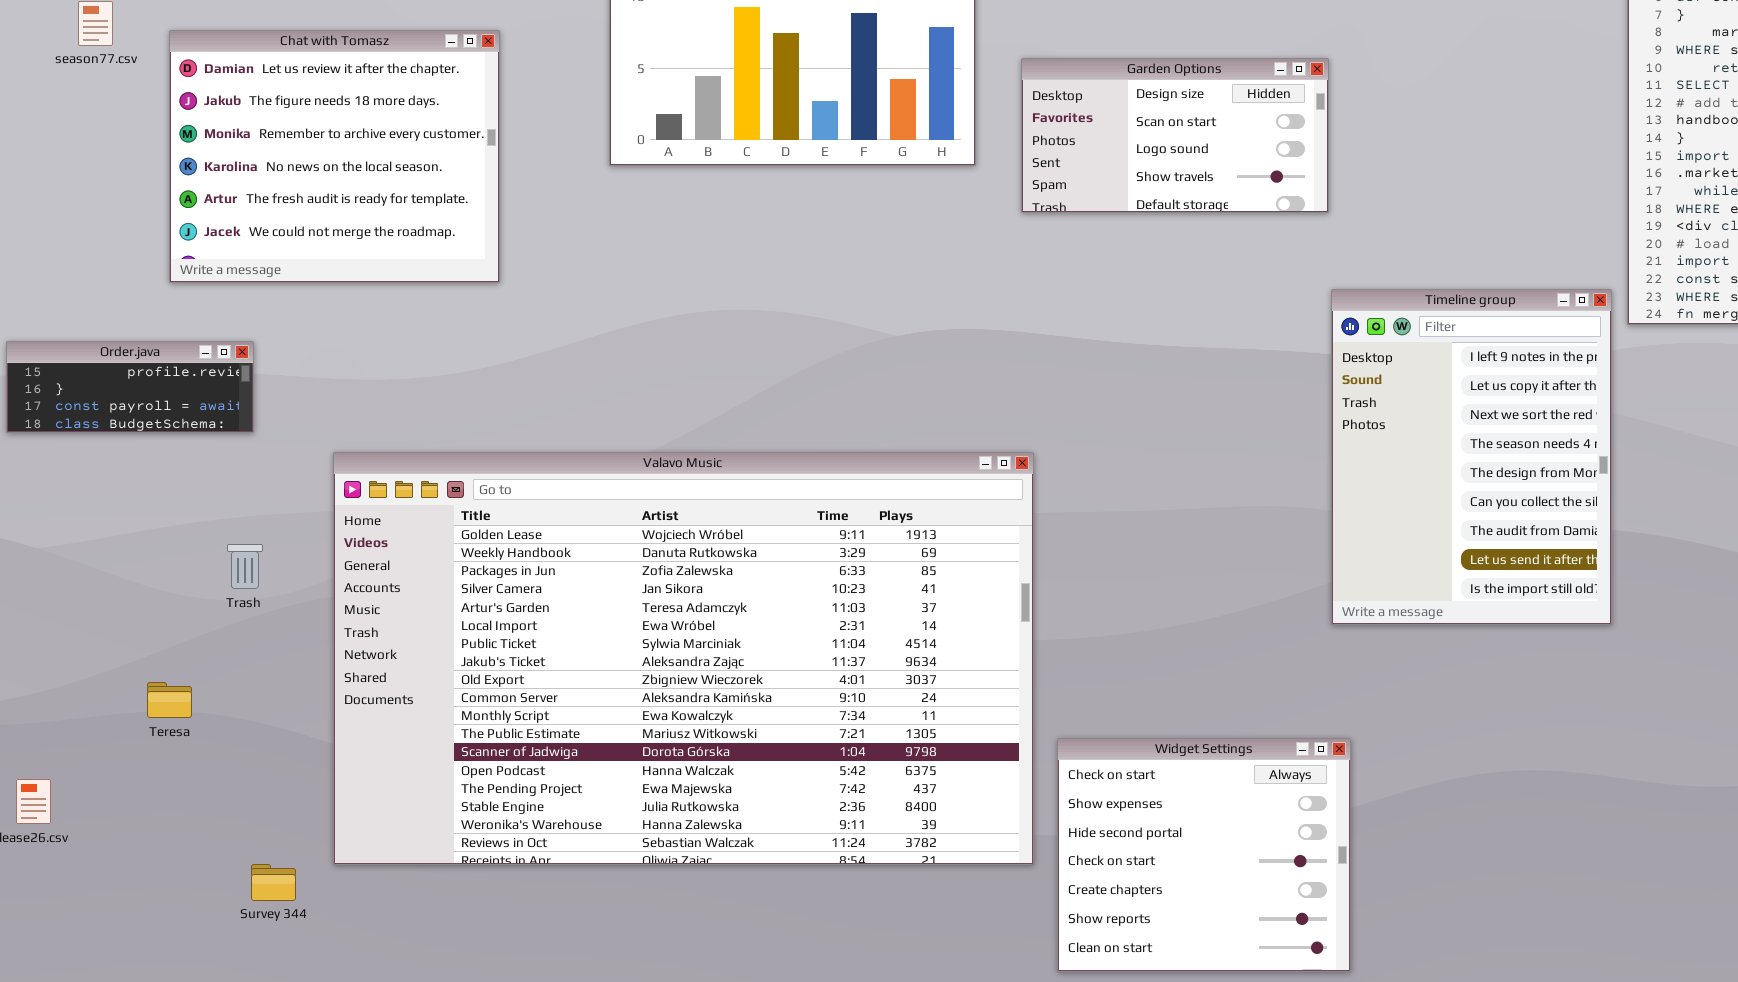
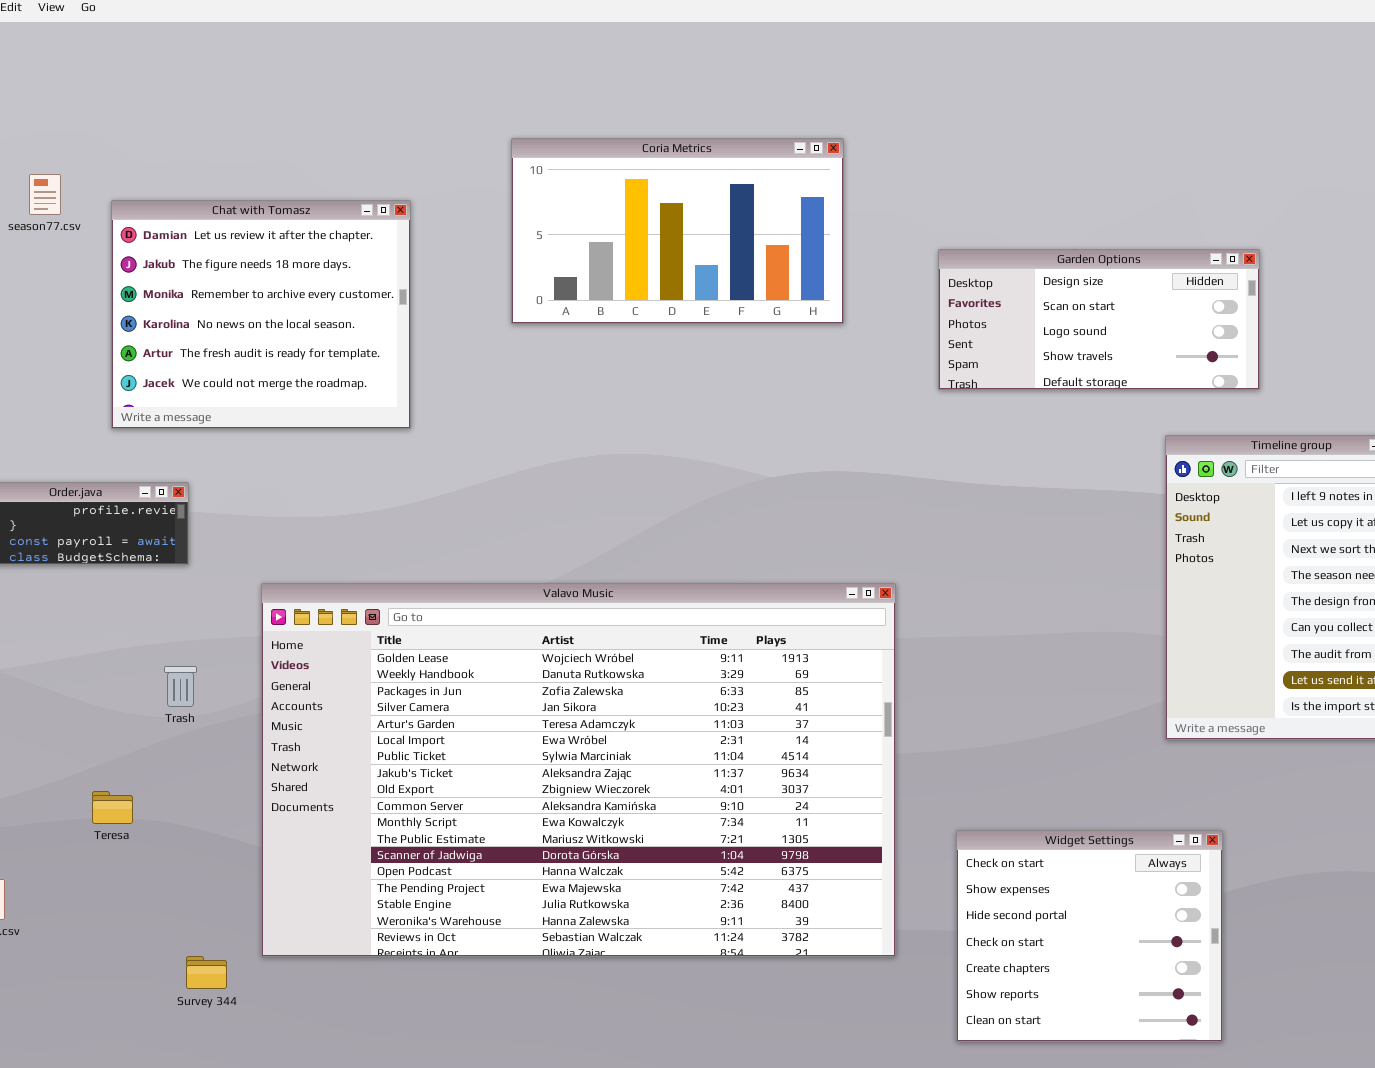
Garden Options: [1021,58,1329,213] -> [938,249,1260,390], moved, resized
Widget Settings: [1057,738,1351,972] -> [956,830,1223,1042], moved

